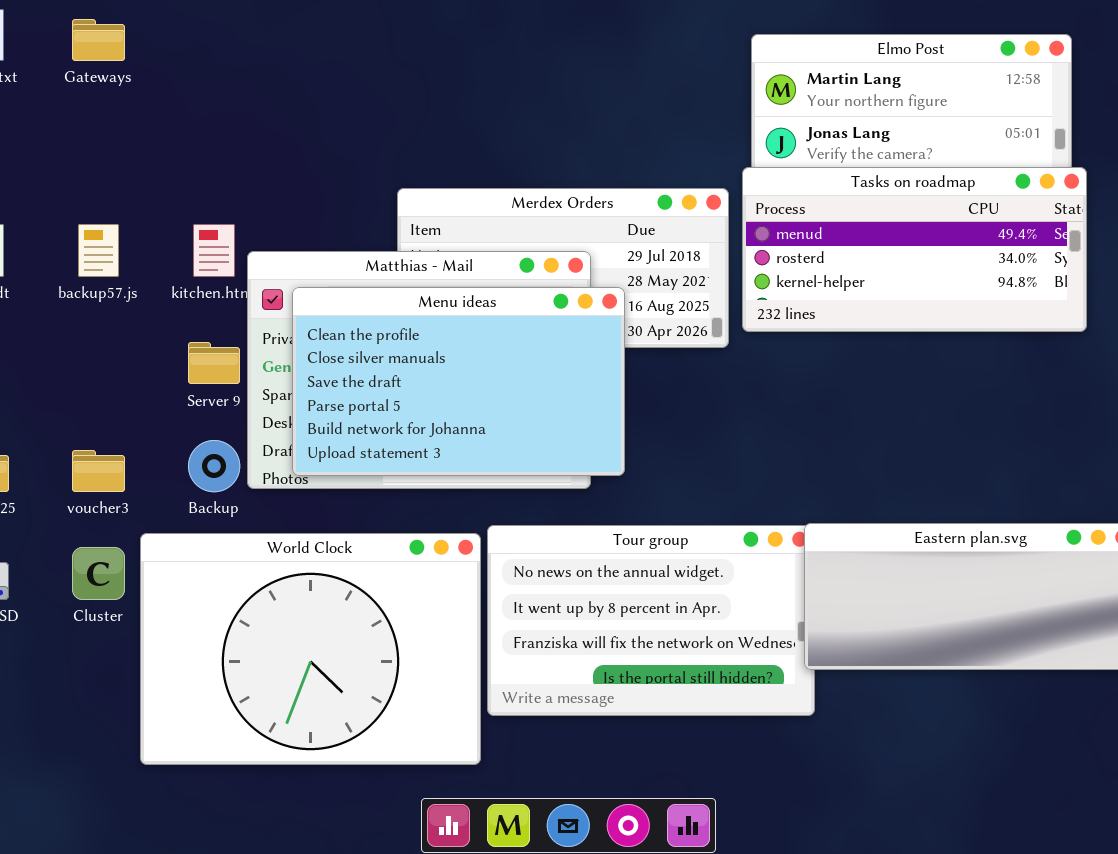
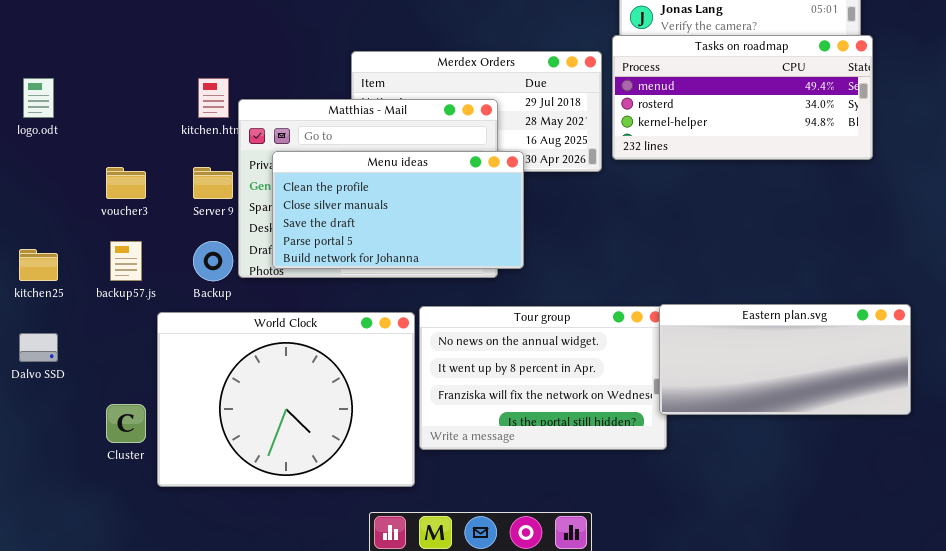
backup57.js: [78,224,119,277] -> [110,241,142,281], moved
Menu ideas: [292,287,625,476] -> [272,151,524,269], resized
voucher3: [72,450,125,492] -> [106,167,146,199], moved
Cluster: [72,547,125,600] -> [106,404,146,443], moved

